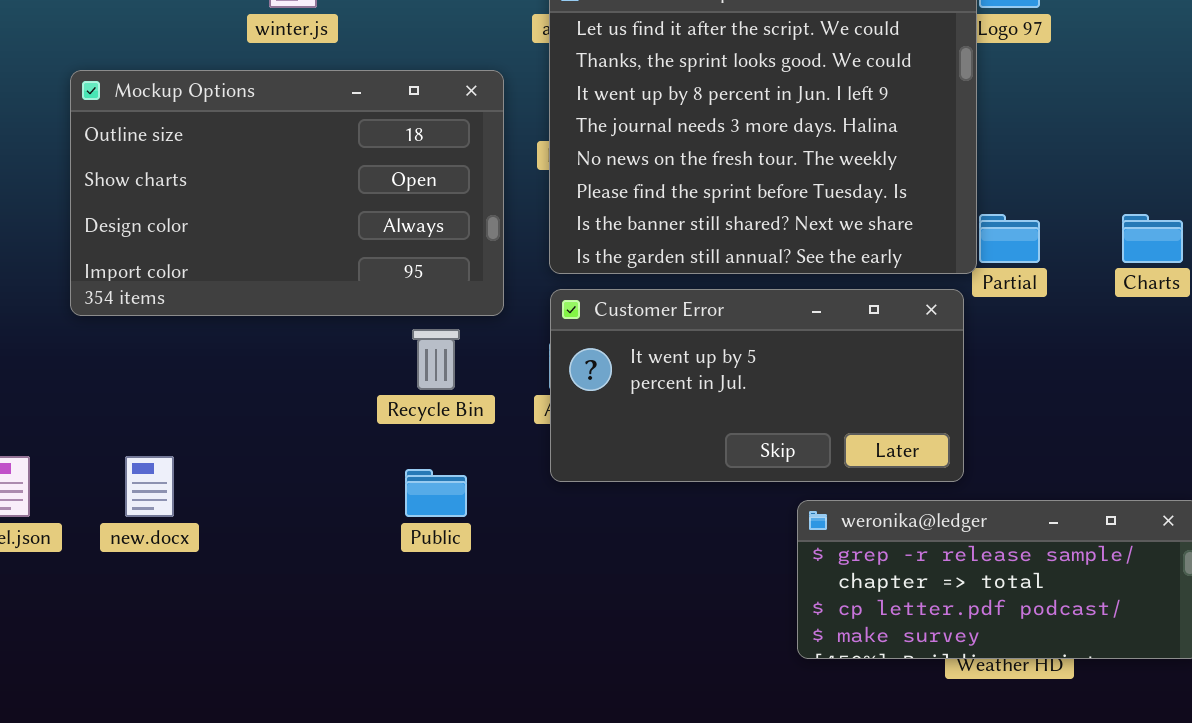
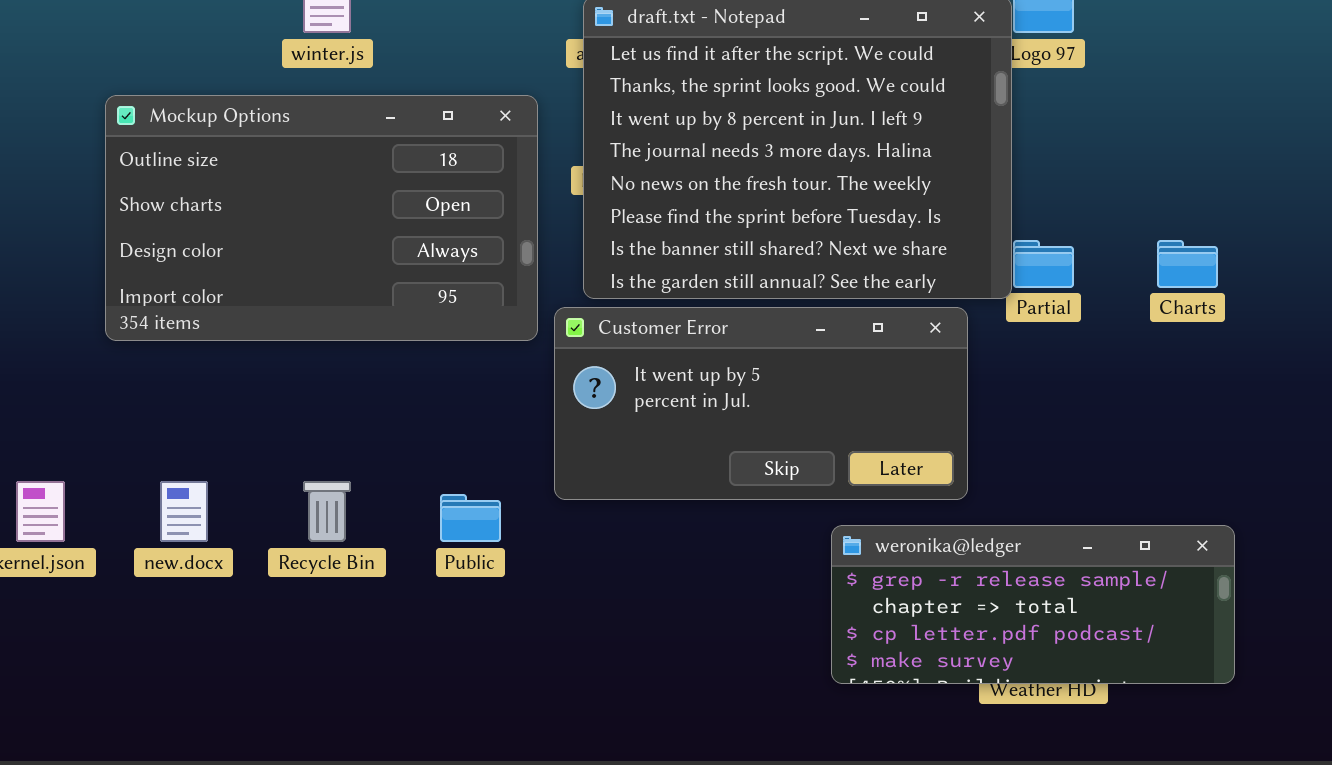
Customer Error: [550,289,964,482] -> [554,307,968,500], moved
Recycle Bin: [412,329,460,390] -> [303,481,351,542], moved

